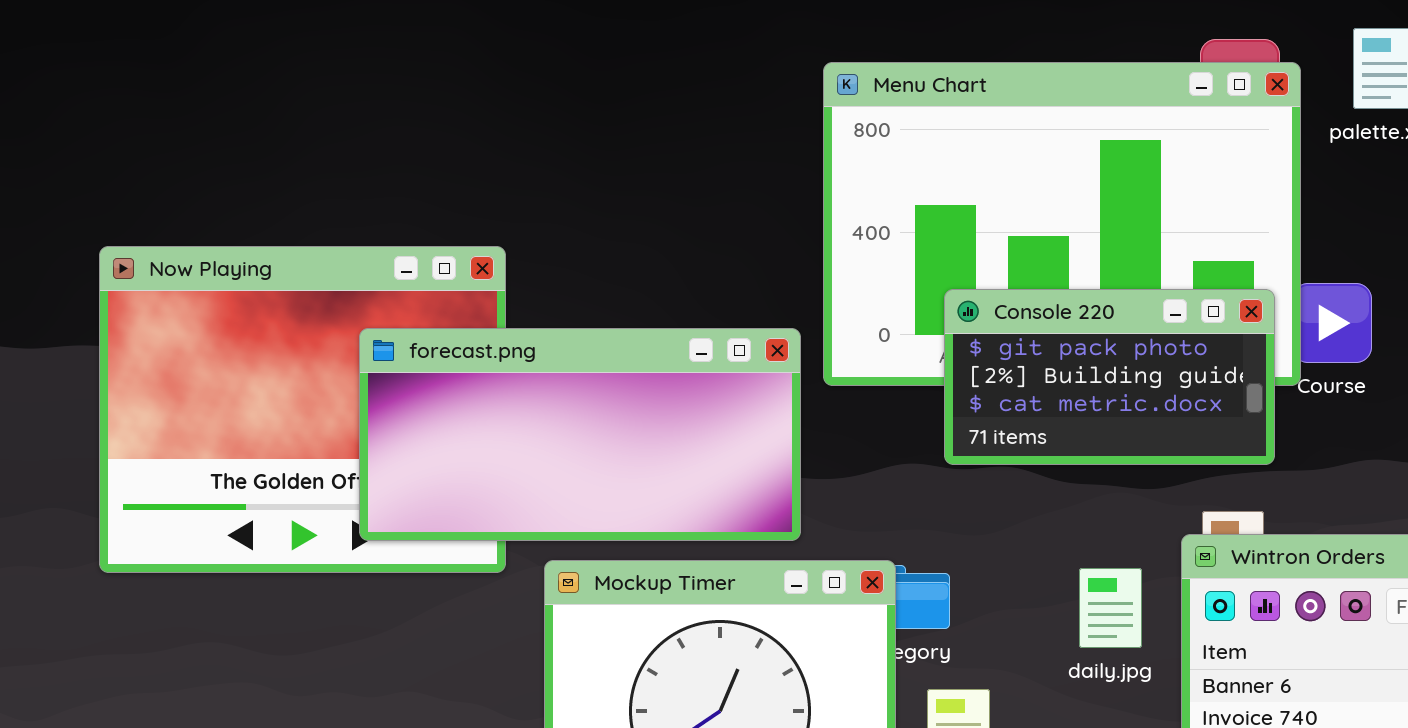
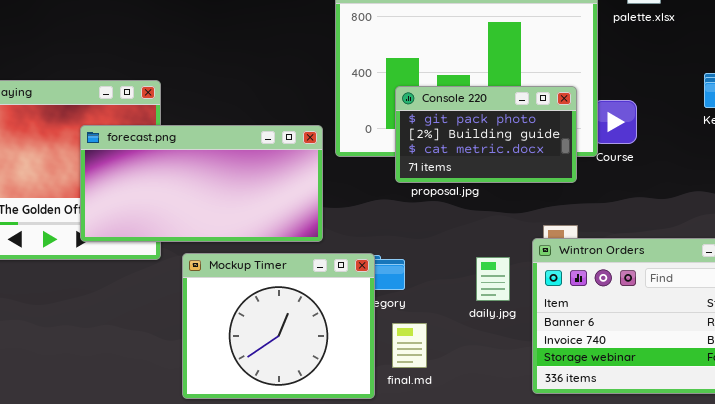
Console 220: [944,289,1275,465] -> [395,86,577,183], moved

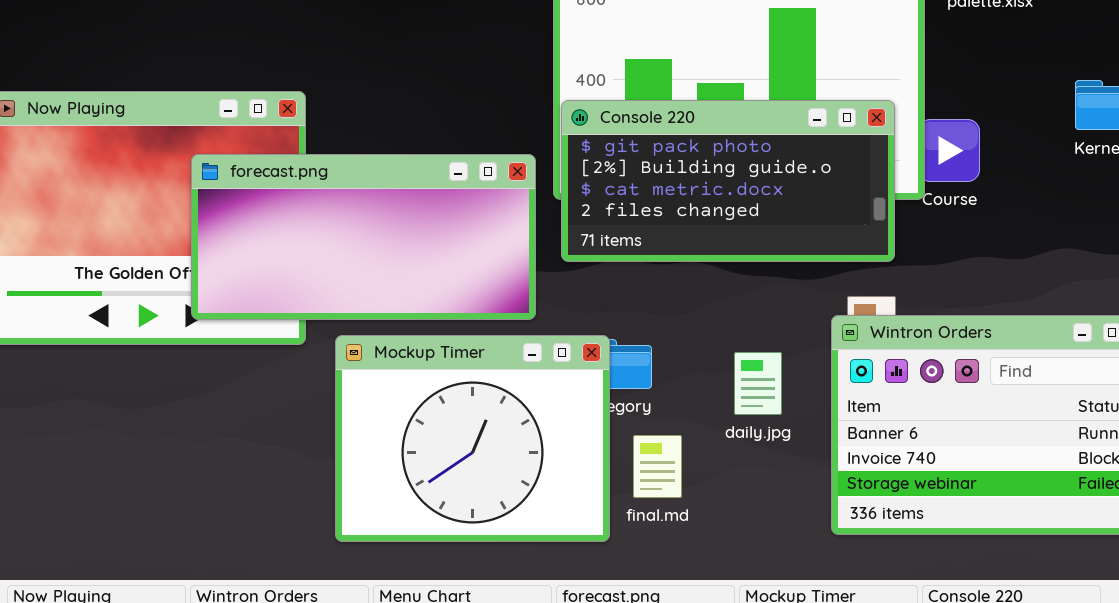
Console 220: [395,86,577,183] -> [561,100,895,262], resized
daily.jpg: [476,257,510,301] -> [734,352,782,415], moved

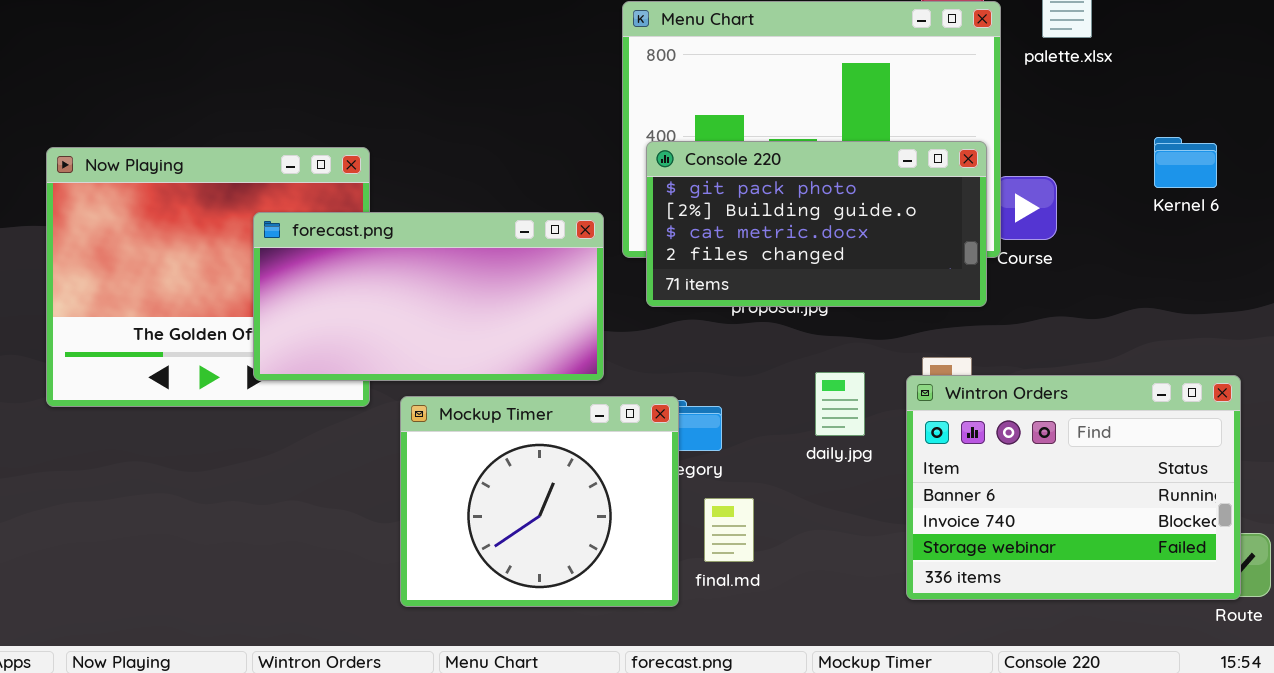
Console 220: [561,100,895,262] -> [646,141,987,307], moved
daily.jpg: [734,352,782,415] -> [815,372,865,436], moved

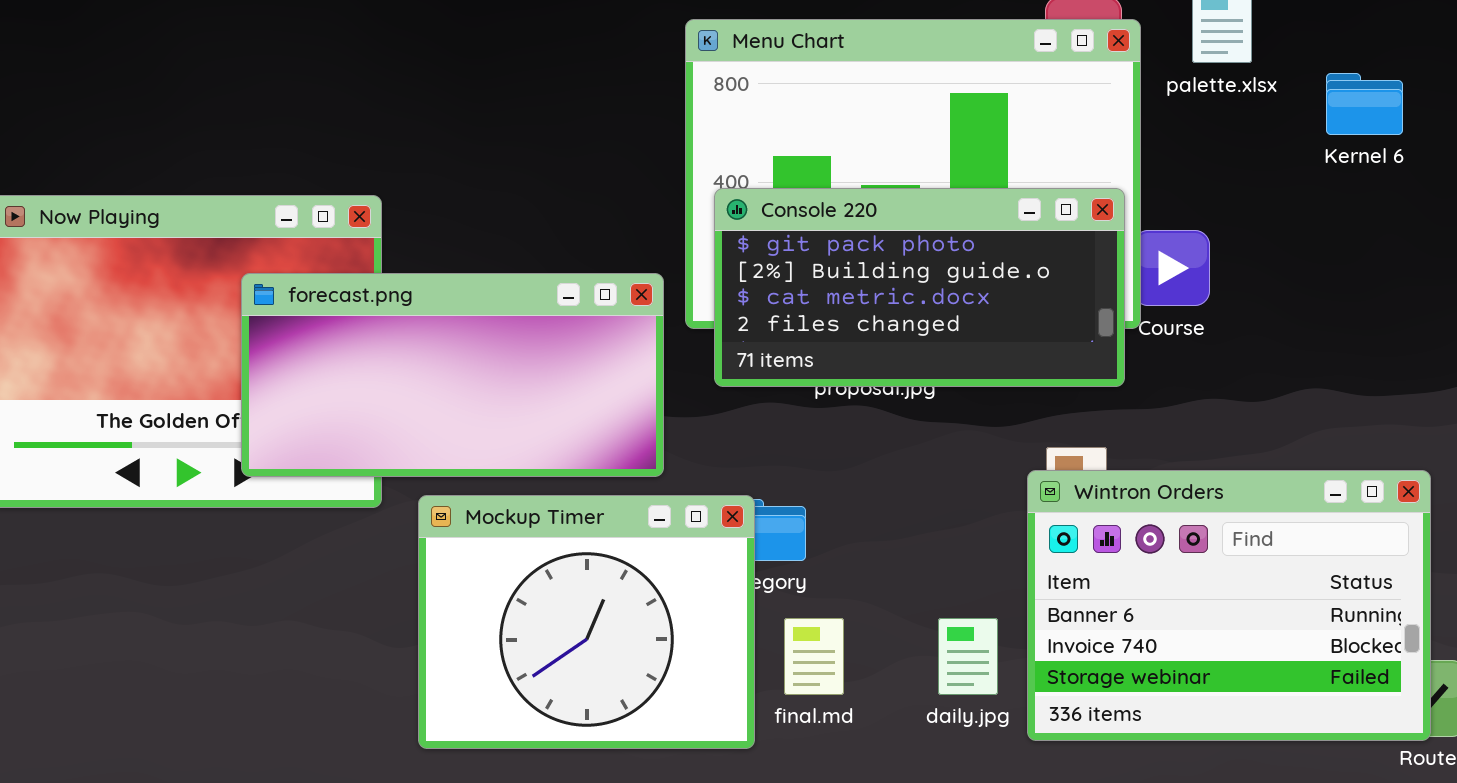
Kernel 6: [1154,137,1217,188] -> [1326,73,1403,135], moved
daily.jpg: [815,372,865,436] -> [938,618,998,695], moved

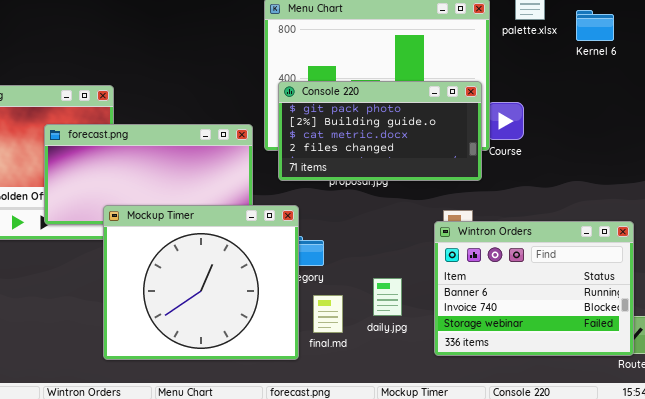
Kernel 6: [1326,73,1403,135] -> [576,10,614,41], moved
Mockup Timer: [418,495,755,749] -> [103,205,299,360], resized
daily.jpg: [938,618,998,695] -> [373,278,402,316], moved

